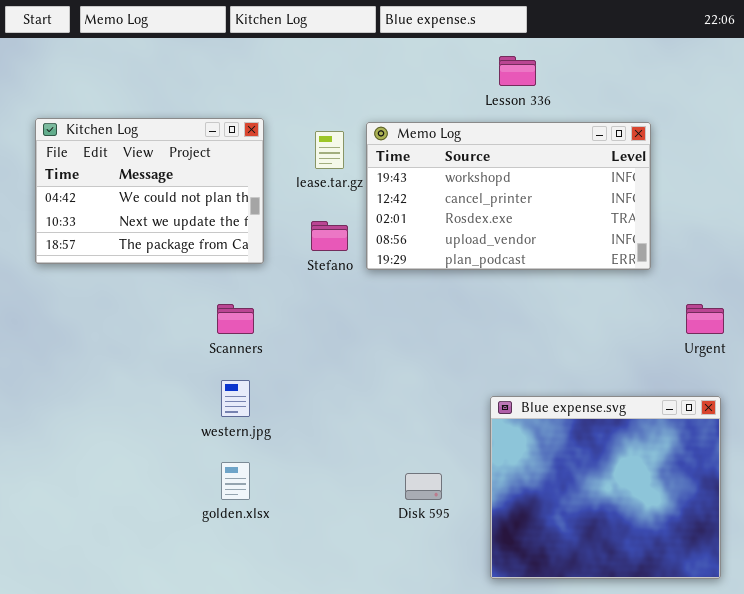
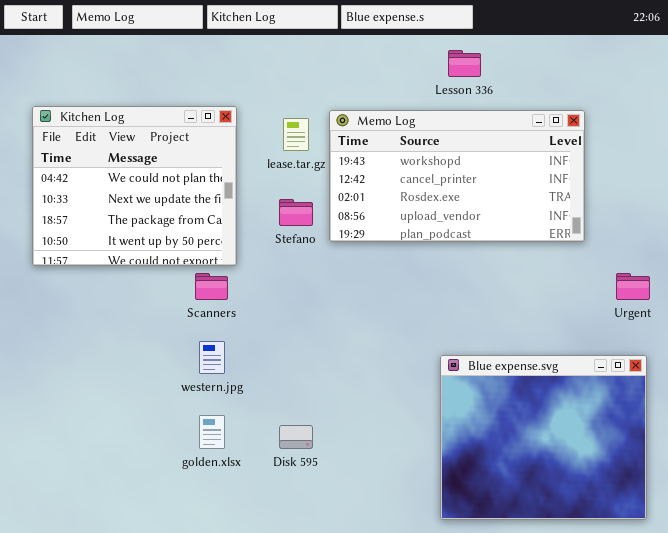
Kitchen Log: [35,118,264,264] -> [32,106,237,266], resized
Disk 595: [405,473,442,500] -> [279,425,313,449], moved

